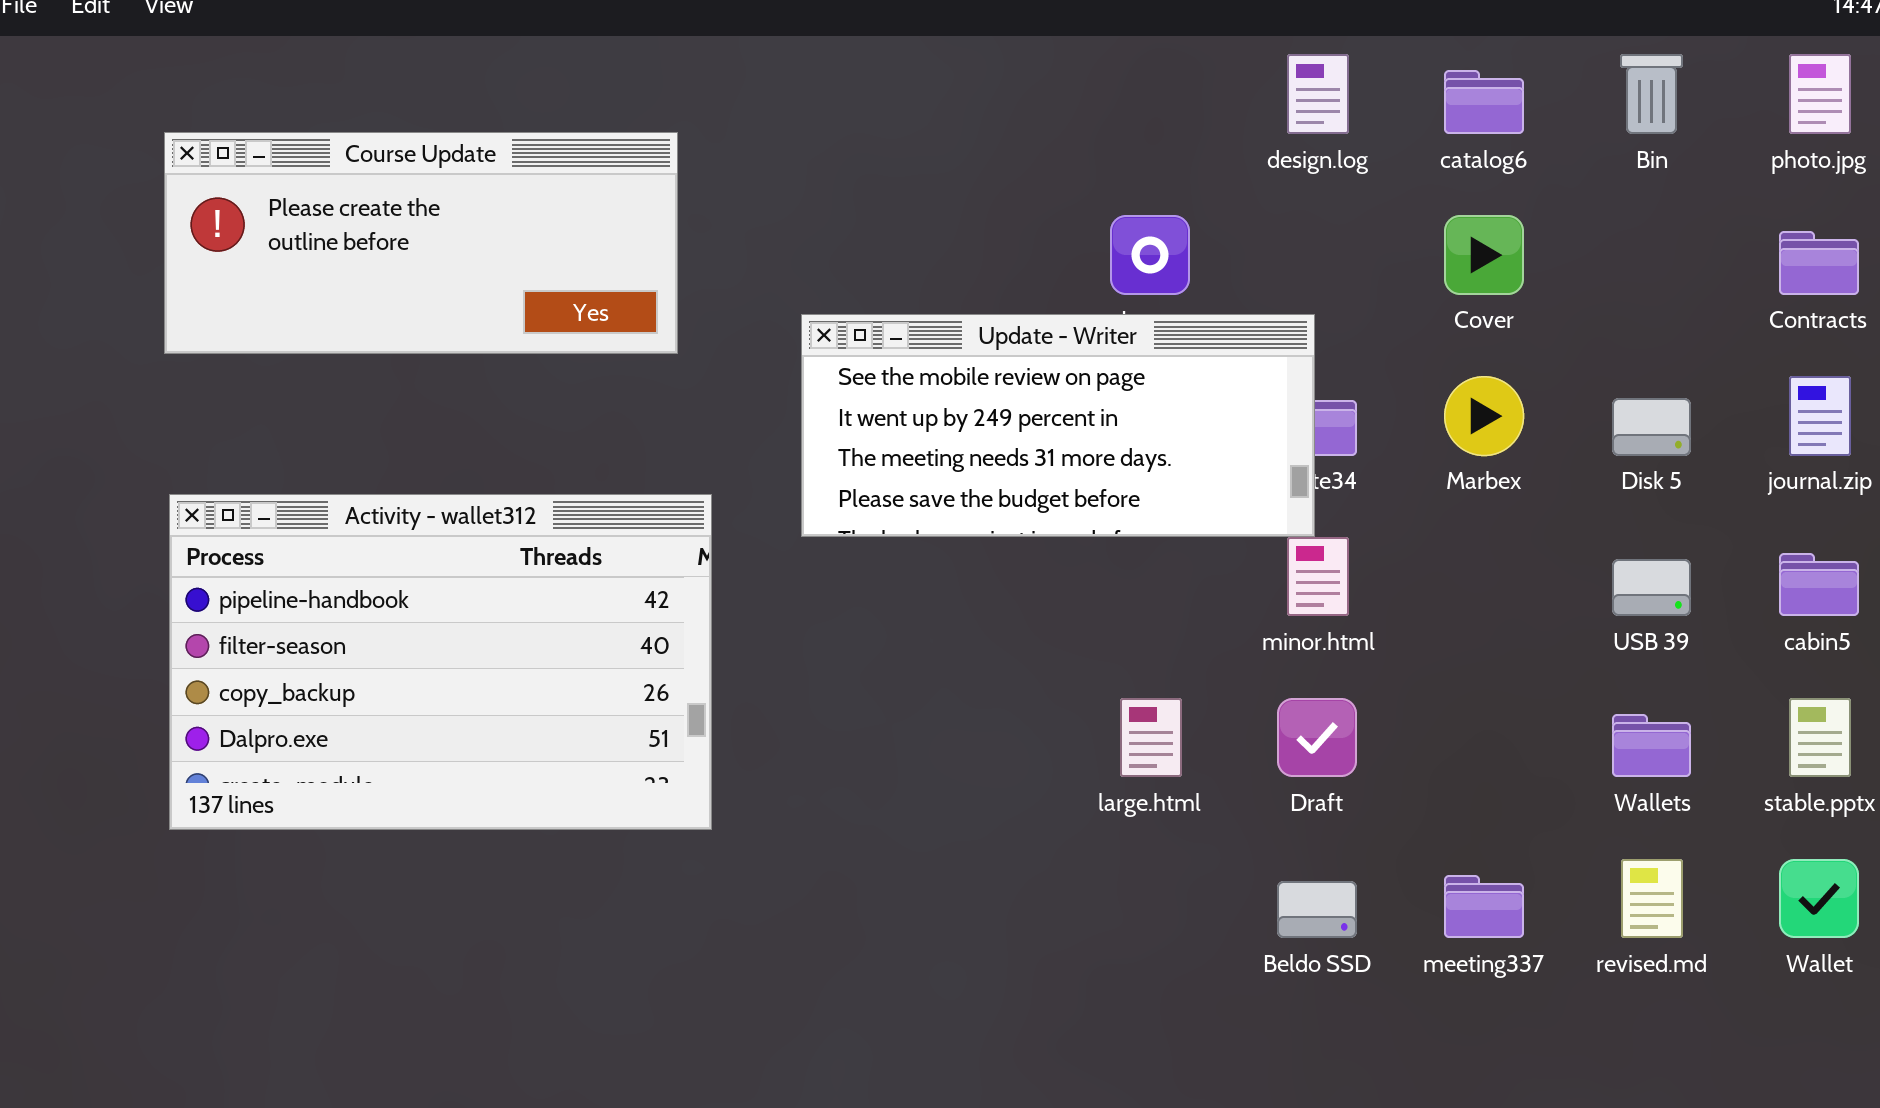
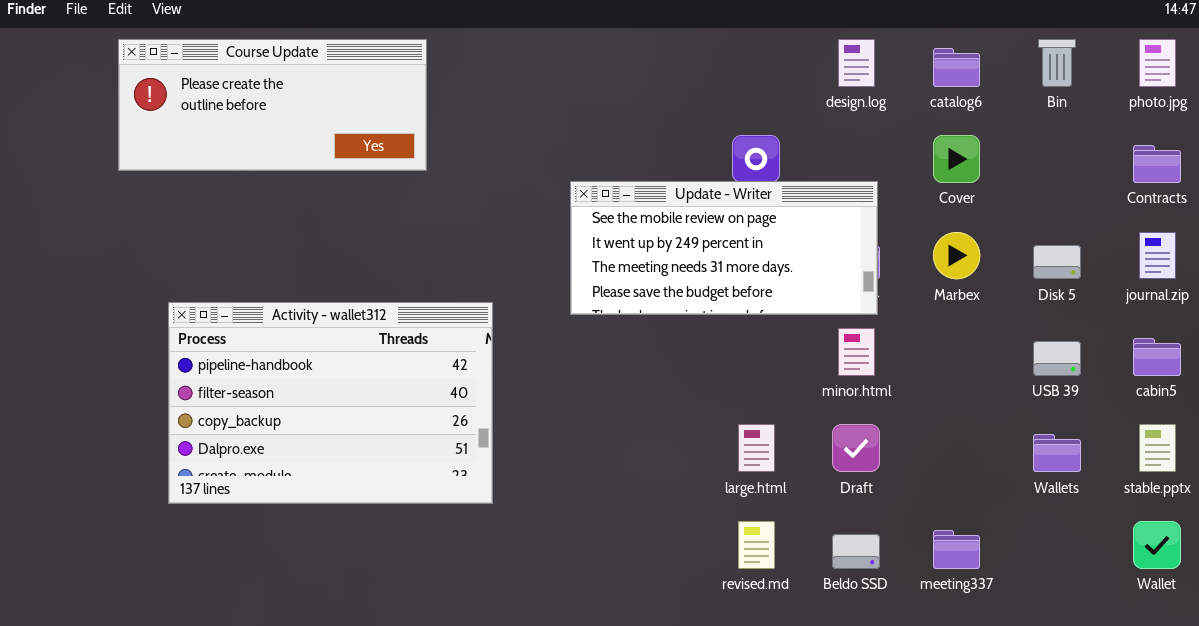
Course Update: [164,132,678,354] -> [118,39,427,171], moved
Update - Writer: [801,314,1315,537] -> [570,181,878,315], moved
revised.md: [1621,859,1683,938] -> [738,521,775,569], moved

